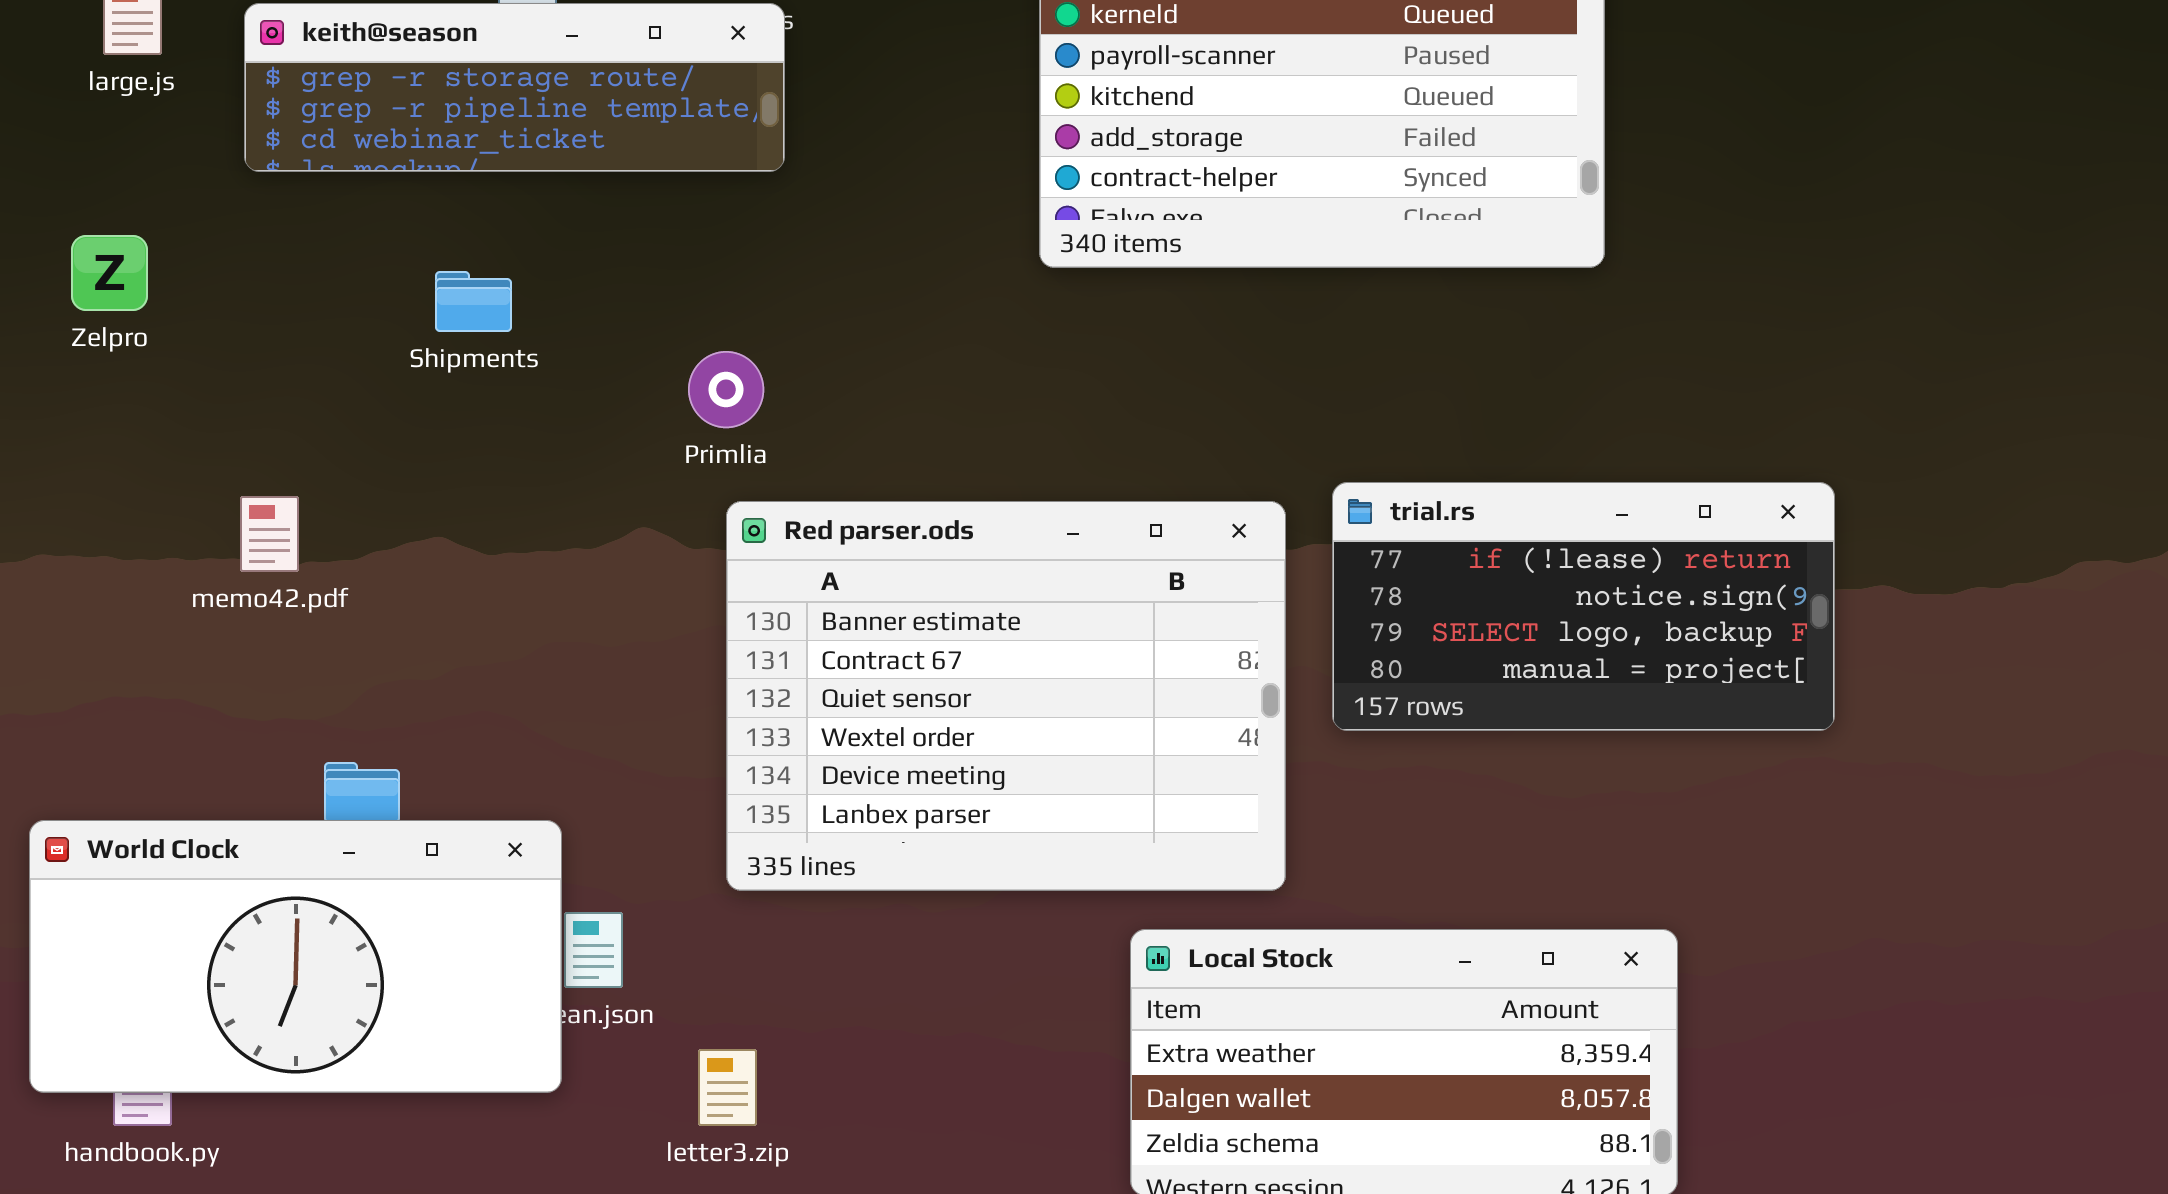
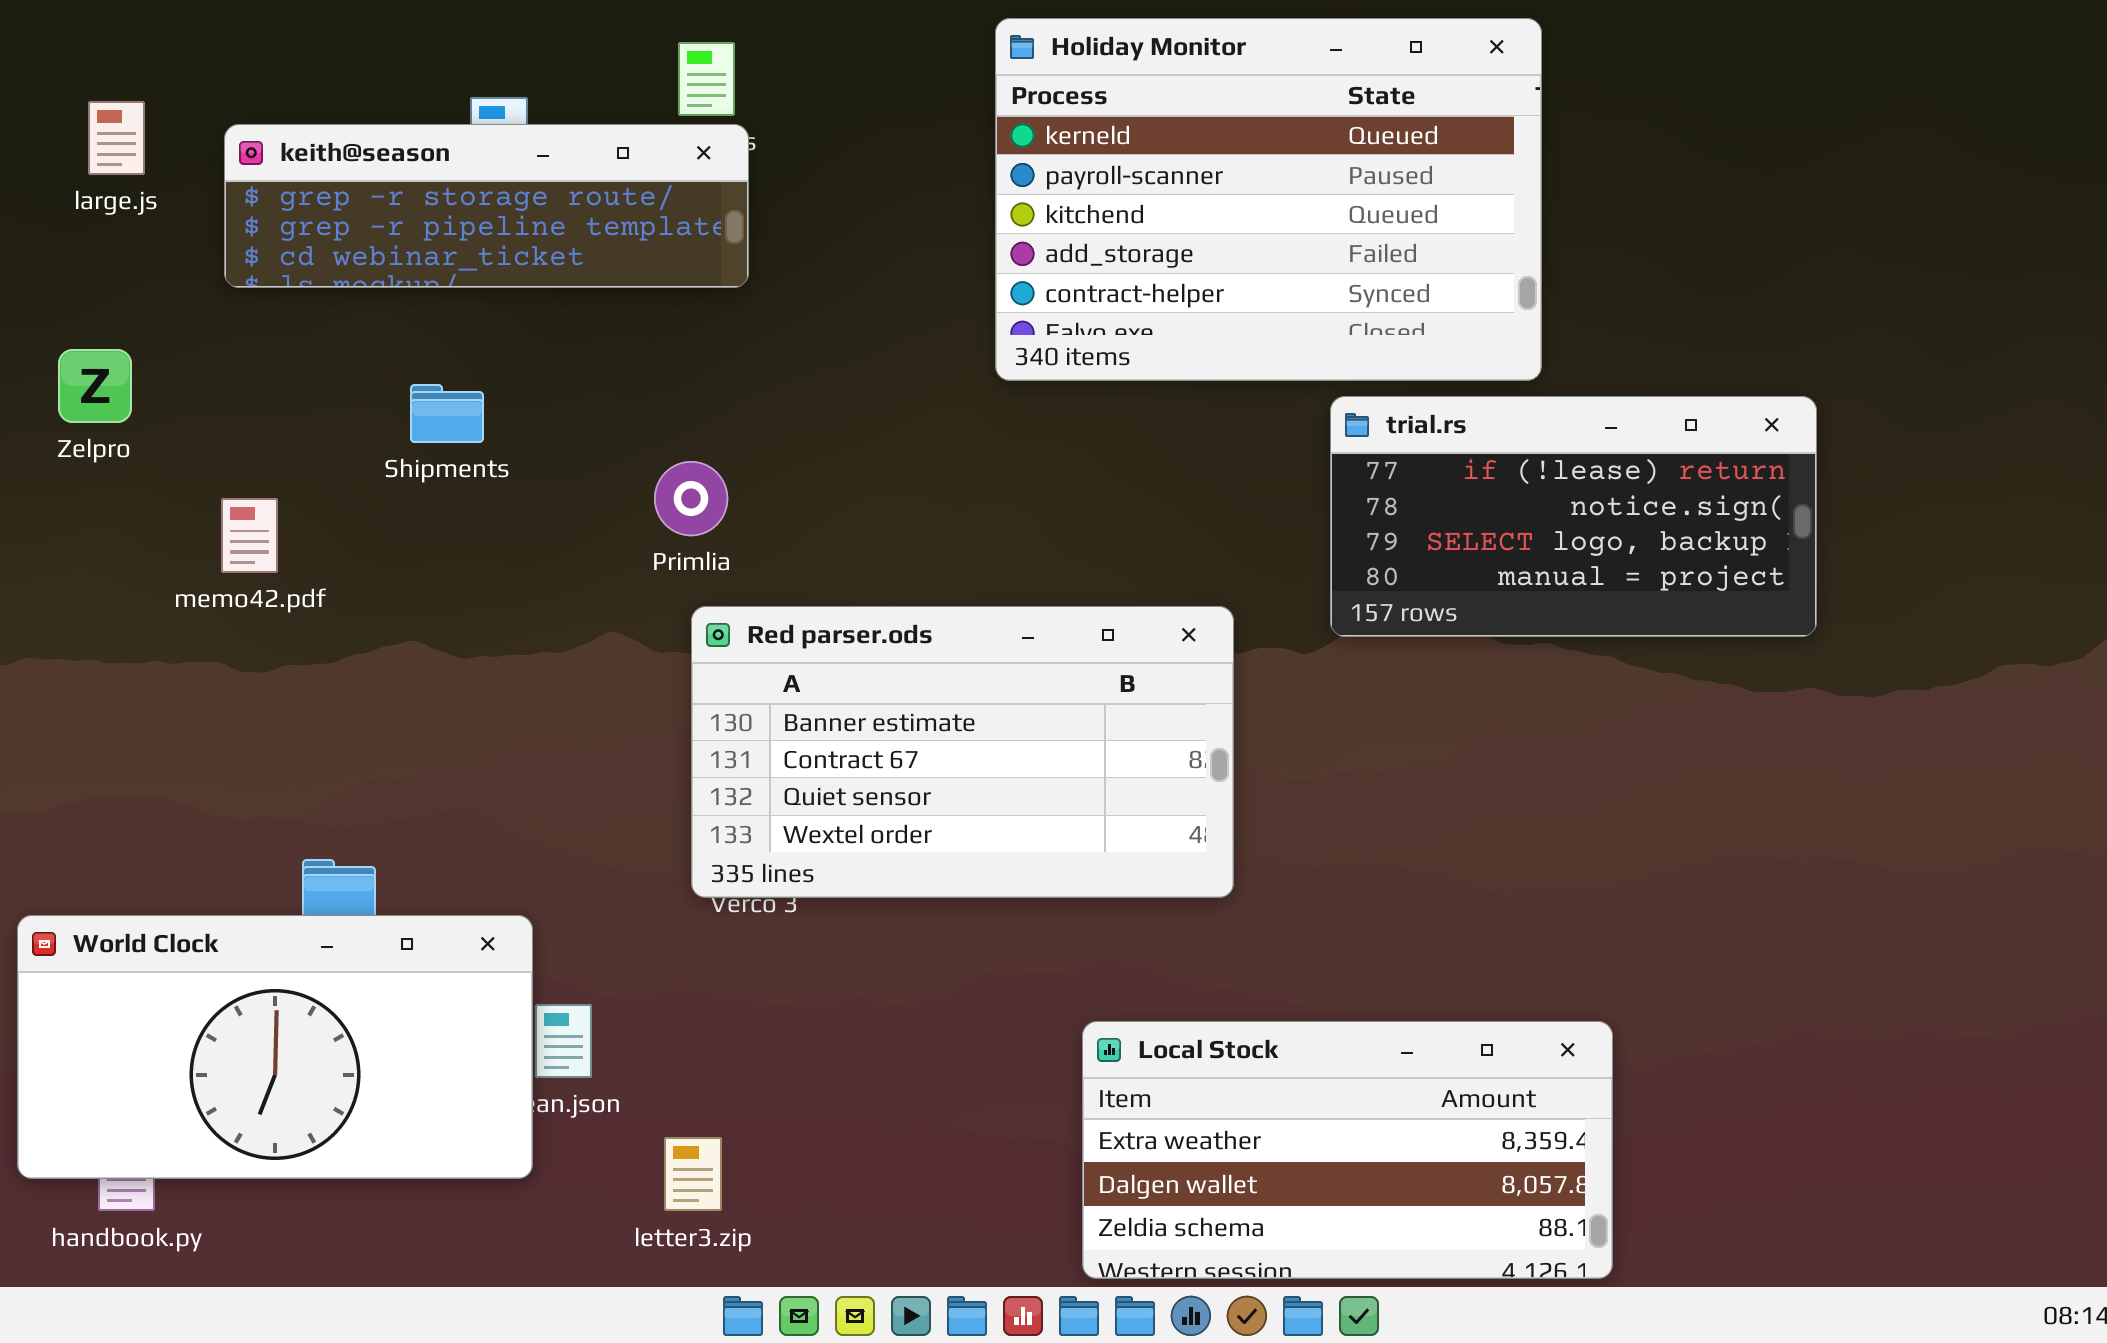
trial.rs: [1332,482,1835,731] -> [1330,396,1817,637], moved
memo42.pdf: [240,496,299,572] -> [221,498,278,573], moved
Red parser.ods: [726,501,1286,891] -> [691,606,1234,898], resized

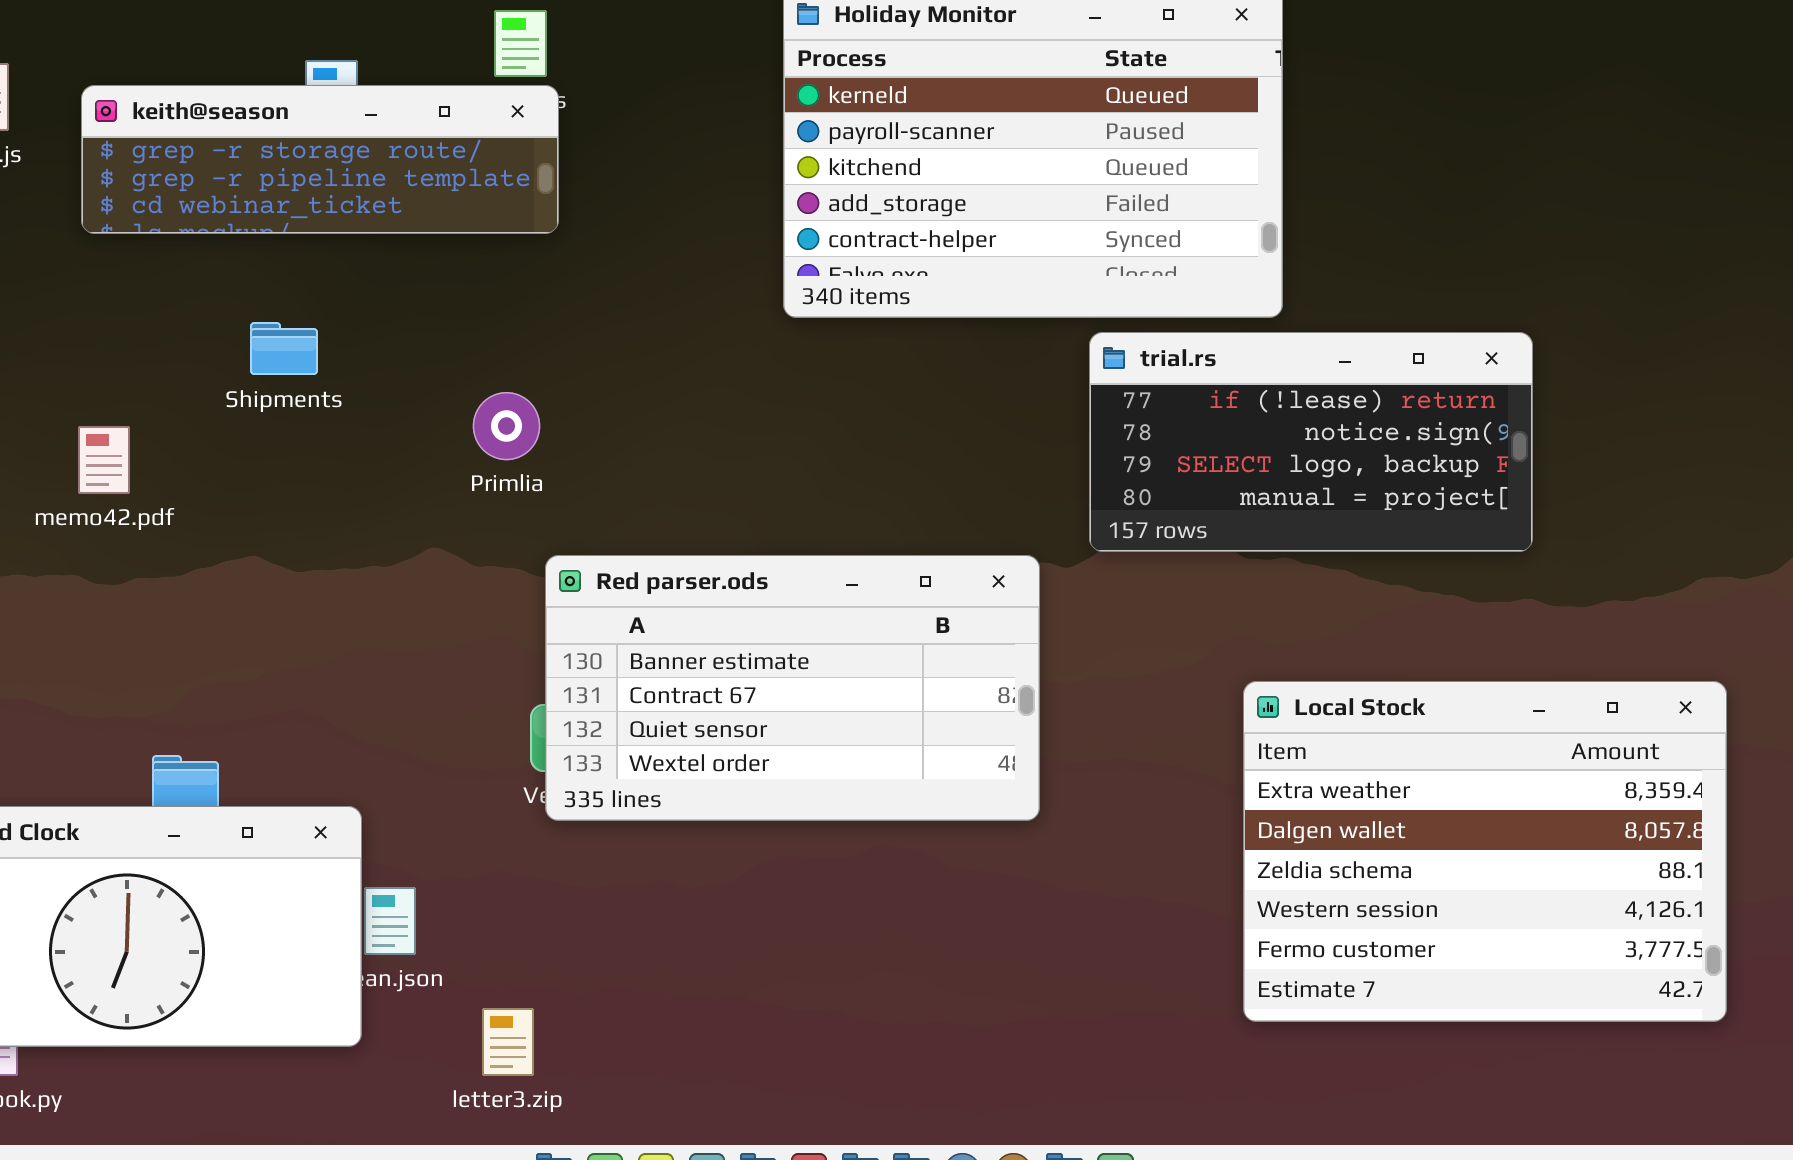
Red parser.ods: [691,606,1234,898] -> [545,555,1040,821], moved
Local Stock: [1082,1021,1613,1279] -> [1243,681,1727,1022], moved, resized

